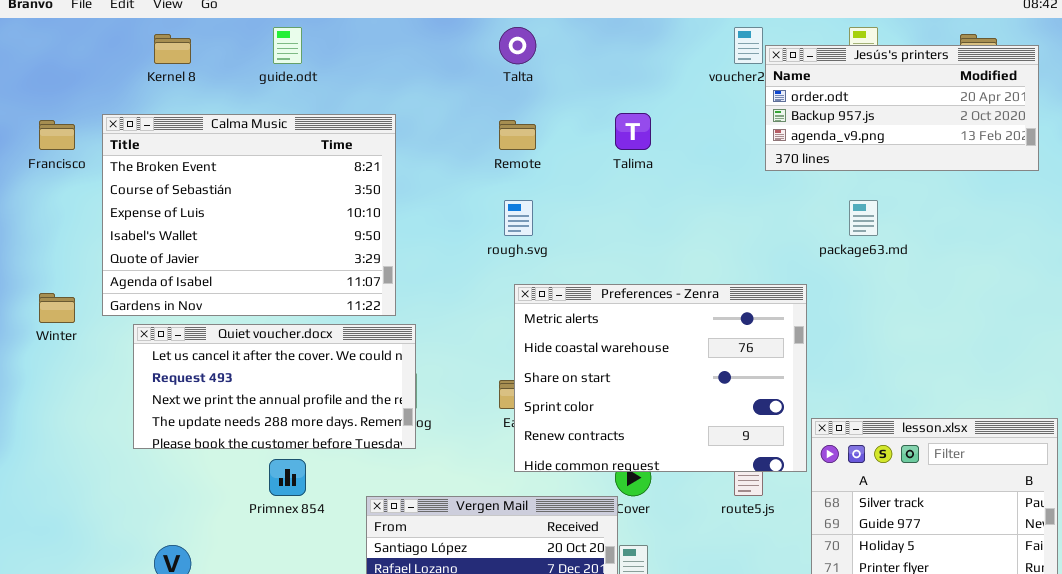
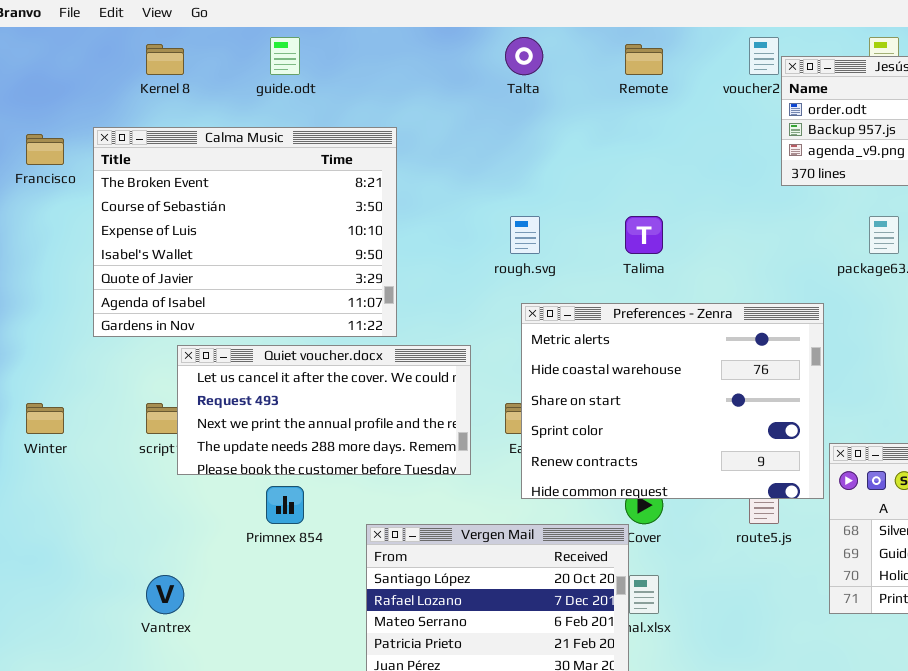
Talima: [615,113,651,150] -> [625,216,663,254], moved
Remote: [499,120,536,150] -> [625,44,663,75], moved
Winter: [39,293,75,323] -> [26,403,64,434], moved
Quiet voucher.docx: [133,324,416,449] -> [177,345,471,475], moved

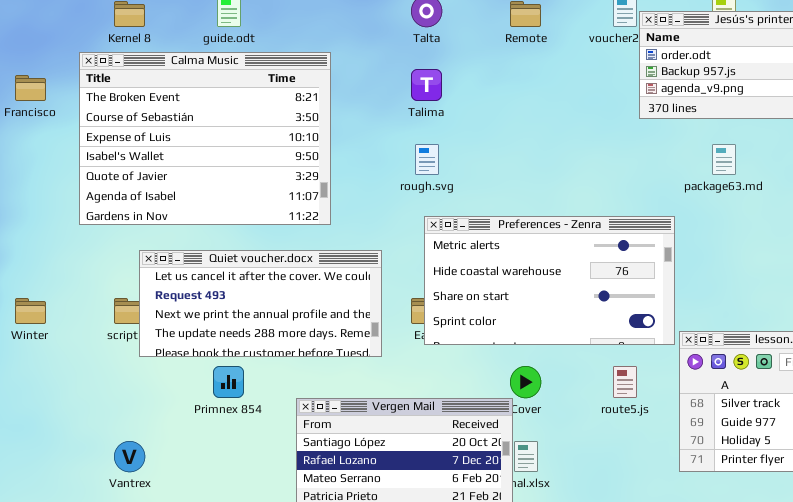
Calma Music: [93,127,397,337] -> [79,52,331,225], moved
Talima: [625,216,663,254] -> [411,69,442,101], moved
Preferences - Zenra: [521,303,824,499] -> [424,216,675,345], resized

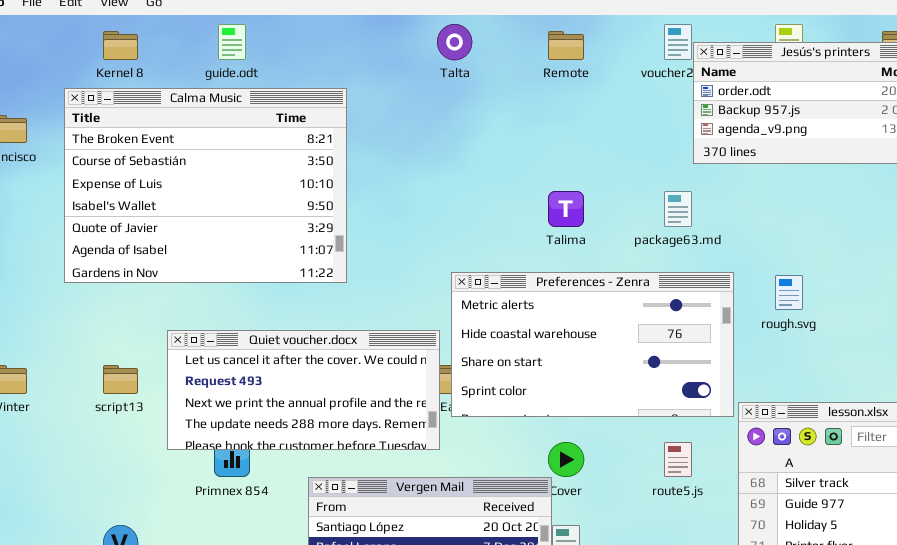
Talima: [411,69,442,101] -> [548,191,584,227], moved
rough.svg: [415,144,439,175] -> [775,275,803,310], moved
package63.md: [712,144,736,175] -> [664,191,692,227], moved
Quiet voucher.docx: [139,250,382,357] -> [167,330,440,450], moved

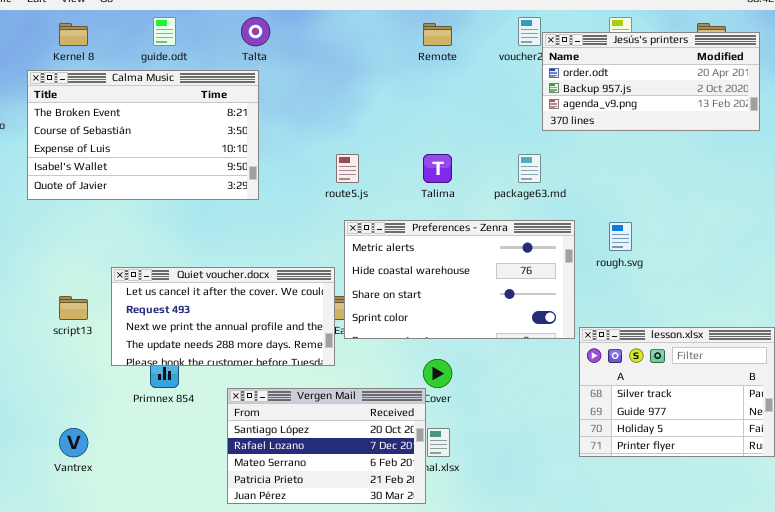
Talta: [437,24,472,60] -> [241,17,270,46], moved
Calma Music: [64,88,347,283] -> [27,70,259,200], resized
route5.js: [664,442,692,477] -> [336,154,359,183], moved

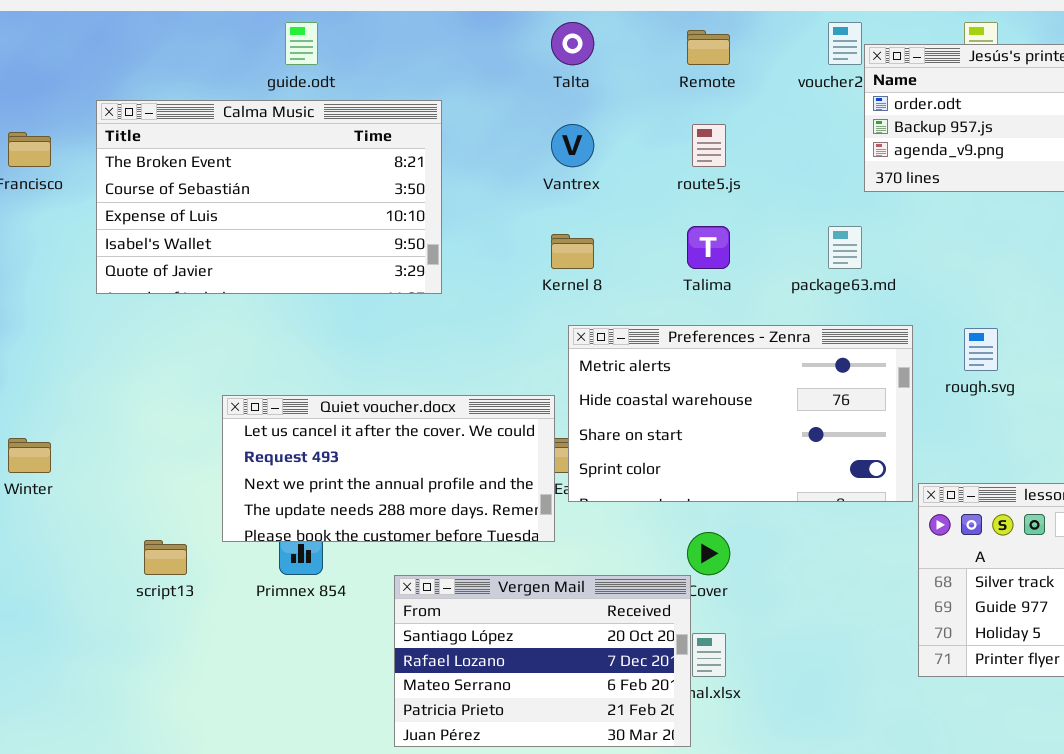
Talta: [241,17,270,46] -> [551,22,594,65], moved
Kernel 8: [59,23,88,46] -> [551,234,594,269], moved
route5.js: [336,154,359,183] -> [692,124,726,167], moved
script13: [59,296,88,320] -> [144,540,187,575], moved
Vantrex: [59,428,88,457] -> [551,124,594,167], moved

